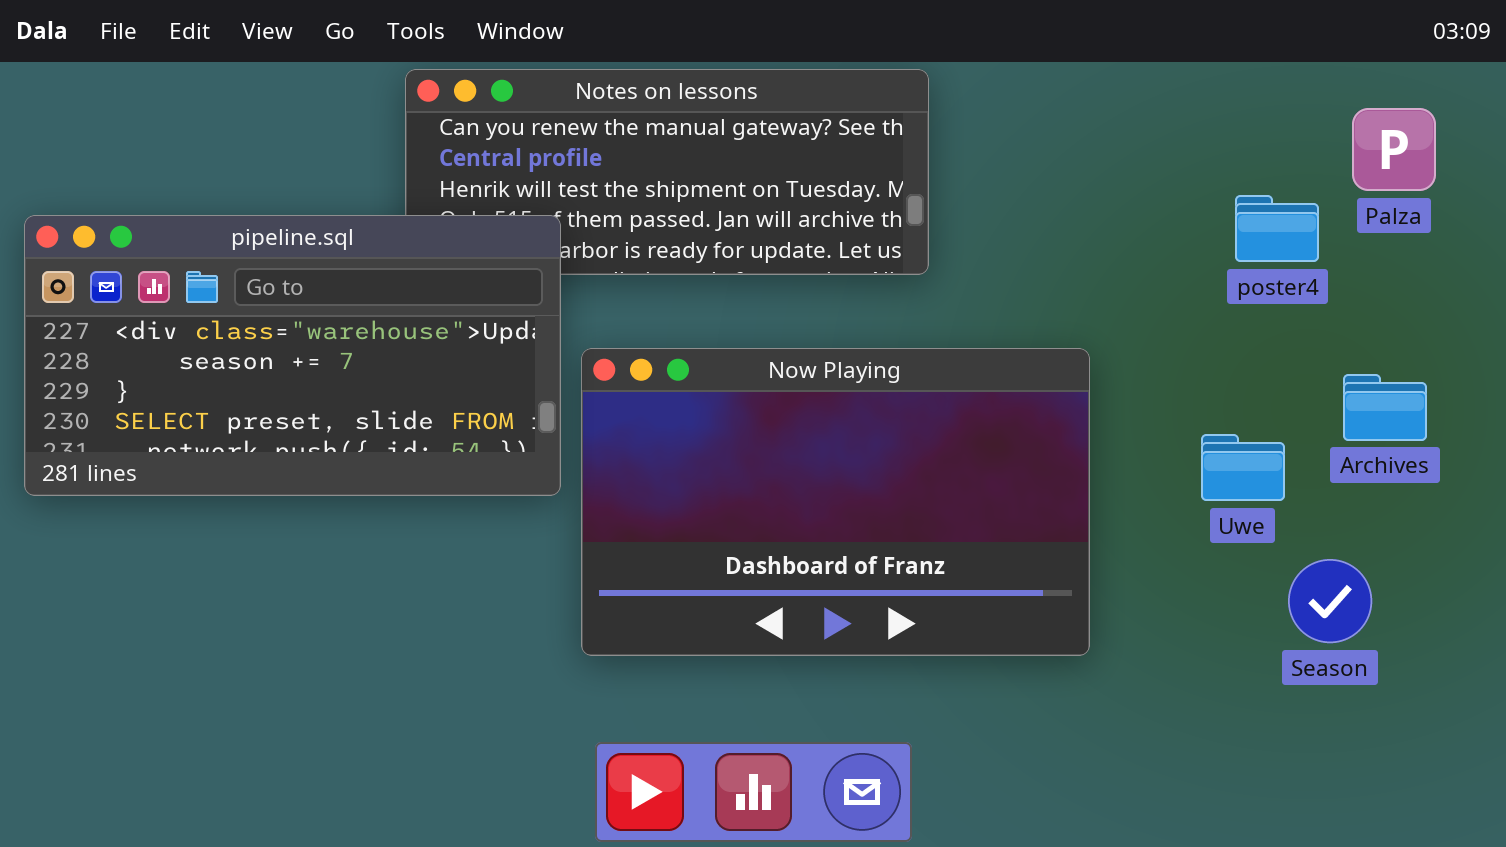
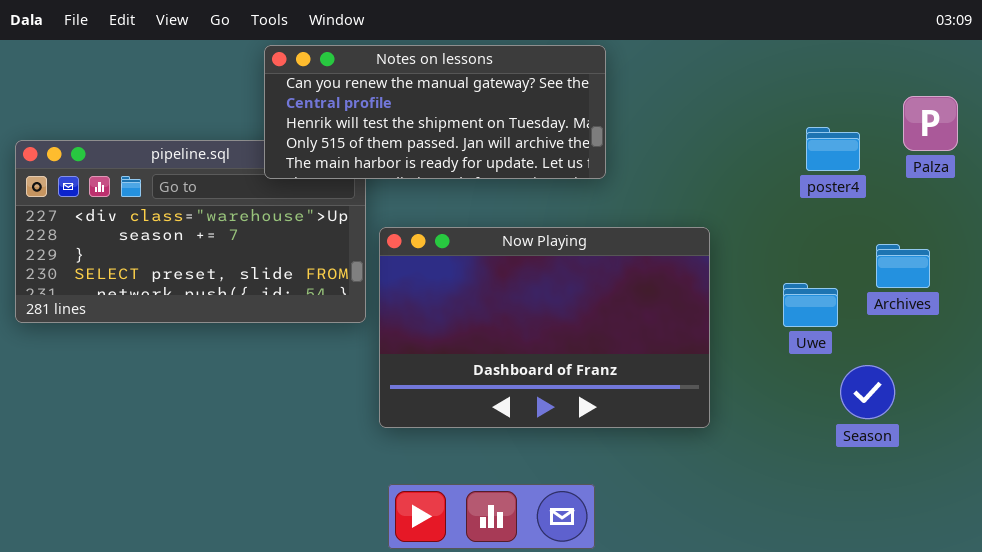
Notes on lessons: [405,69,929,275] -> [264,45,606,179], raised
Palza: [1352,108,1436,191] -> [903,96,958,151], moved

